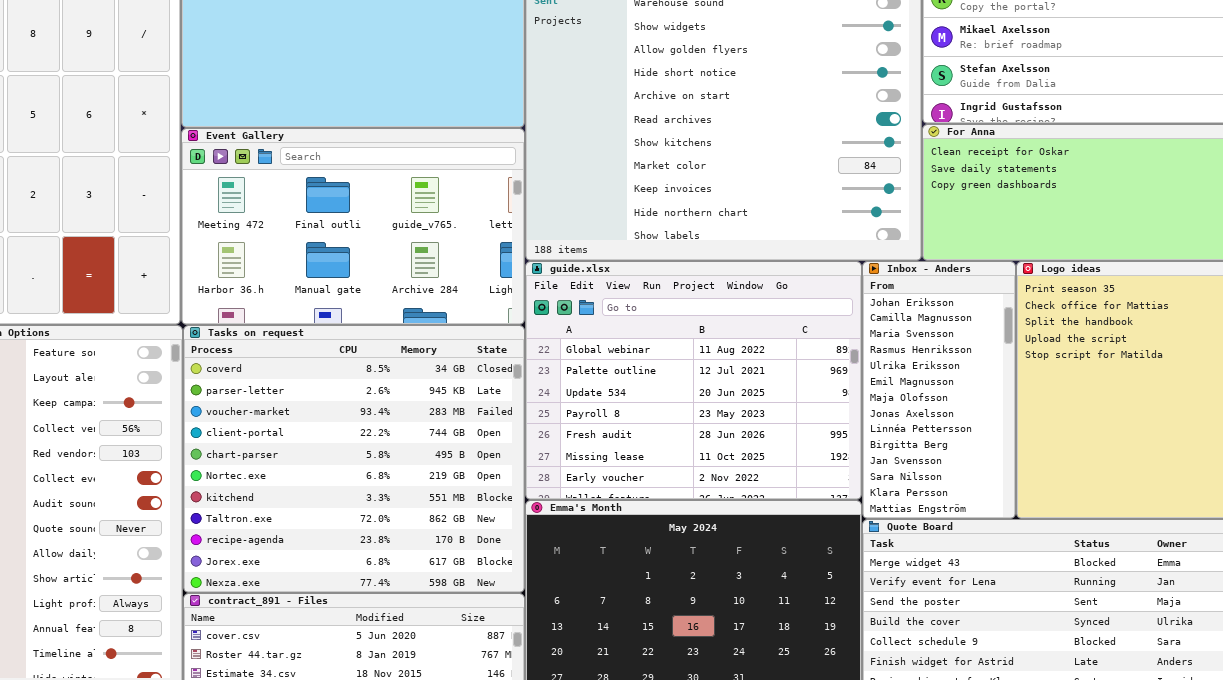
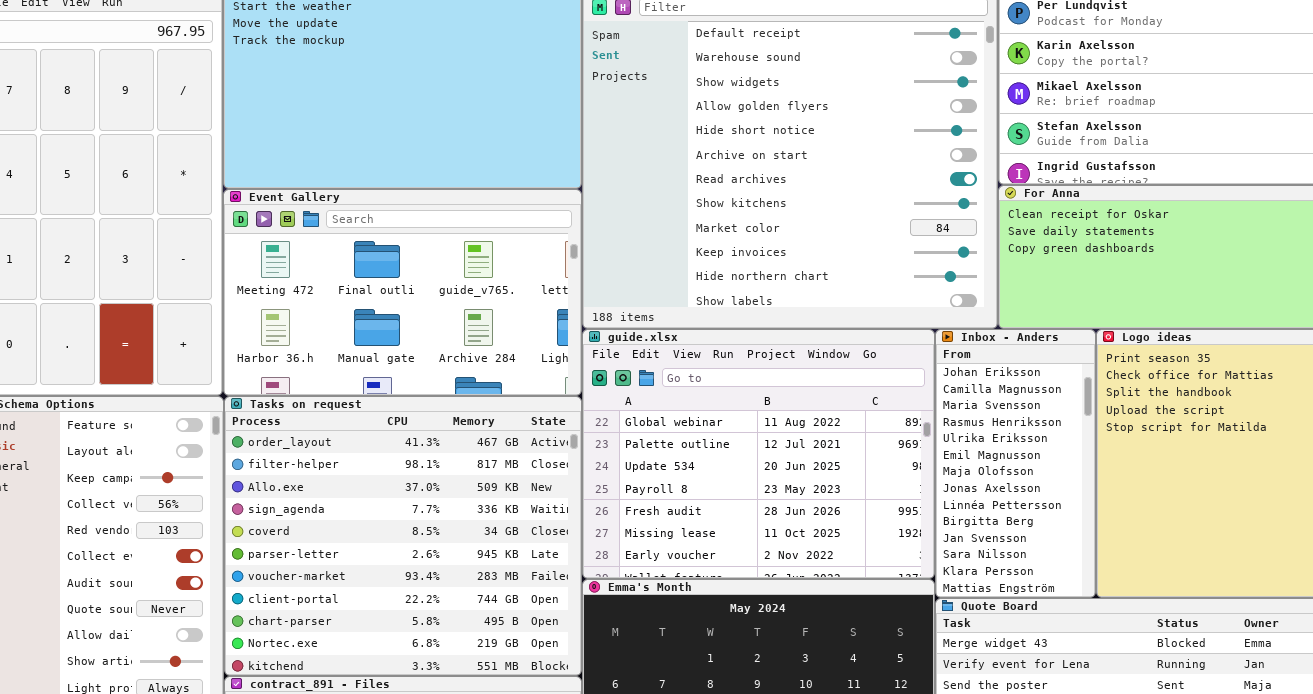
Tasks on request: [183,325,525,593] -> [224,396,582,676], scrolled up 4 rows

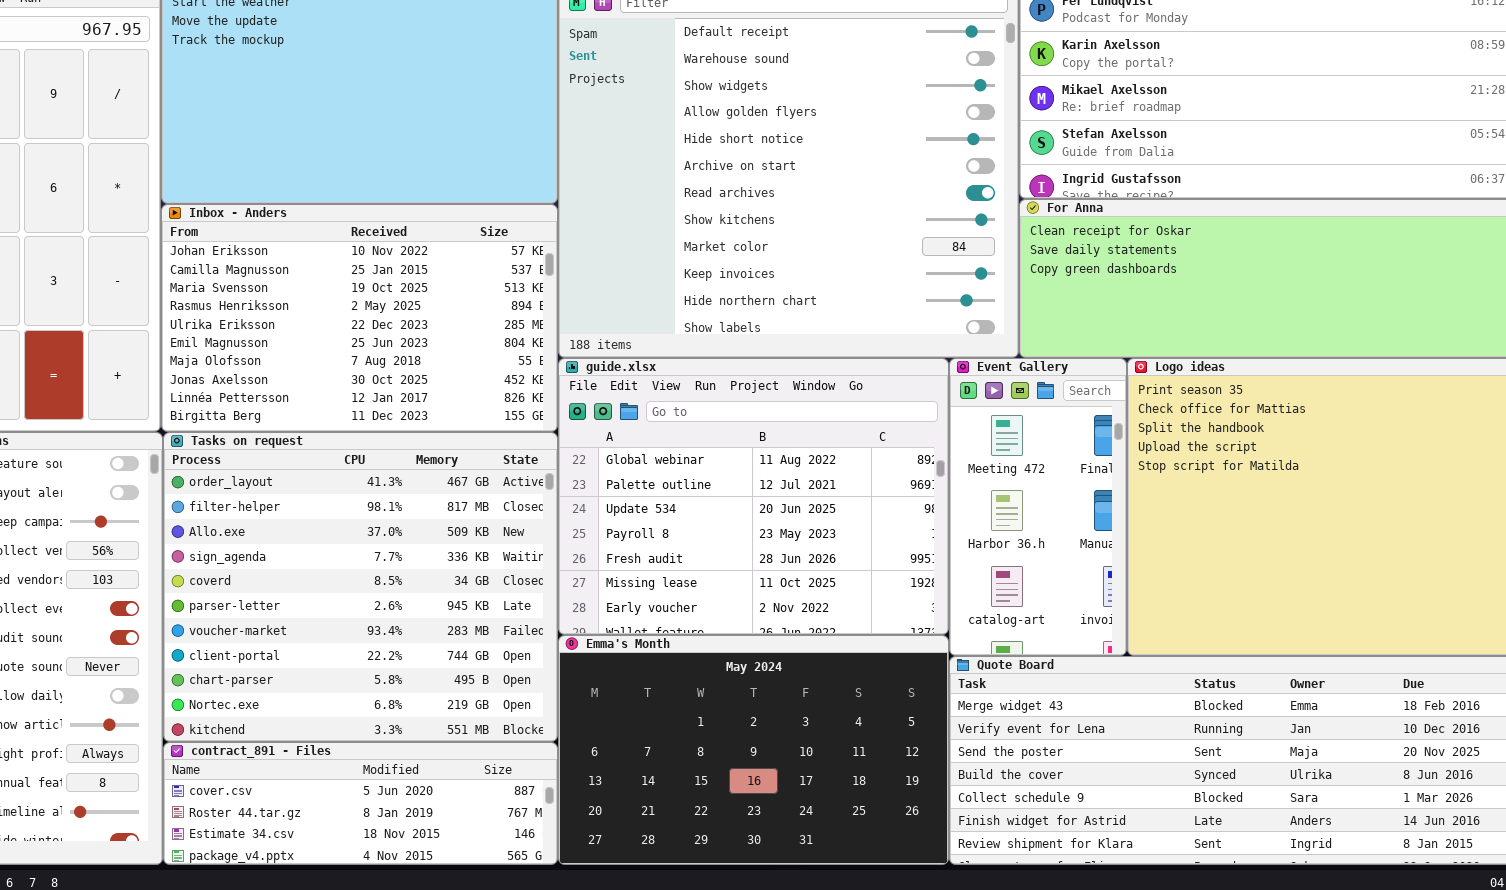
Event Gallery: [223,189,582,396] -> [949,358,1127,656], moved, resized
Inbox - Anders: [935,329,1096,598] -> [161,204,558,432], moved, resized

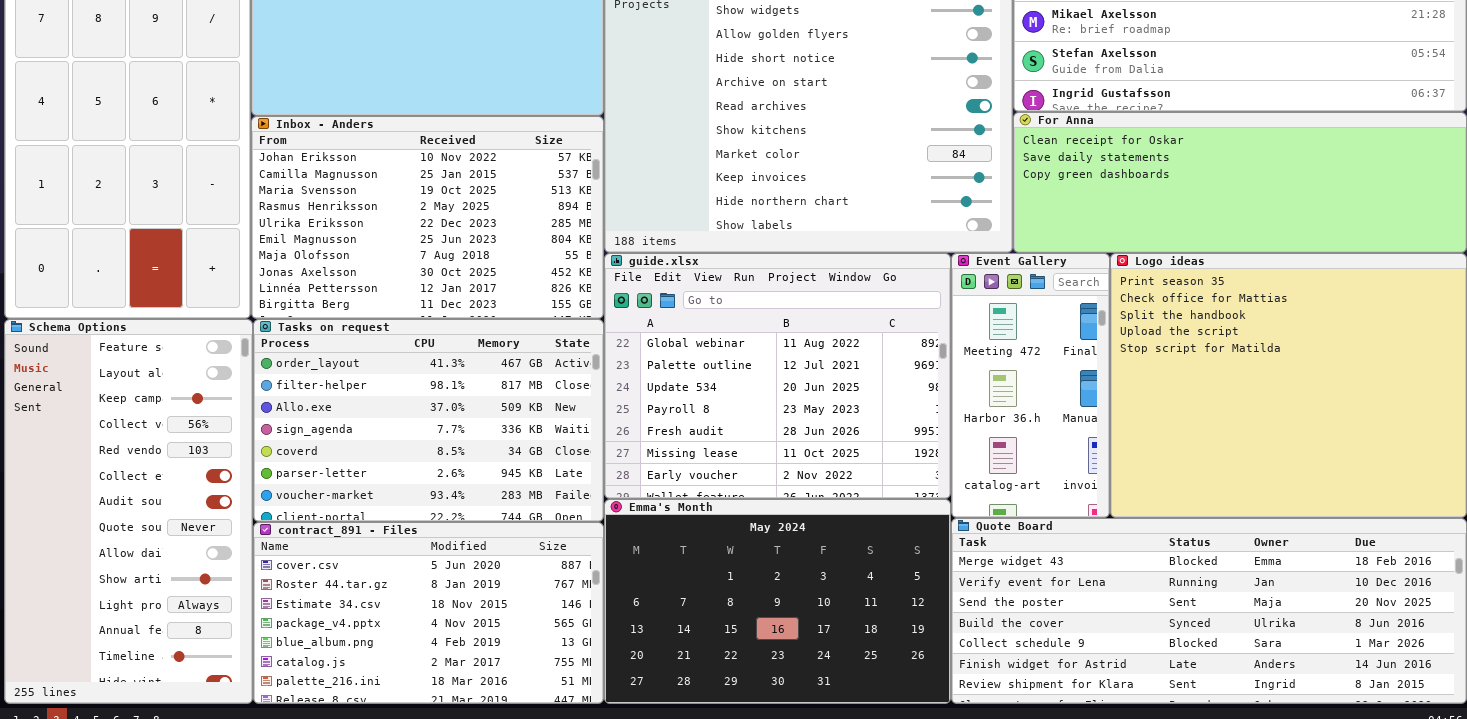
Tasks on request: [163,432,558,742] -> [253,319,604,522], resized
contract_891 - Files: [163,742,558,865] -> [253,522,604,704], resized

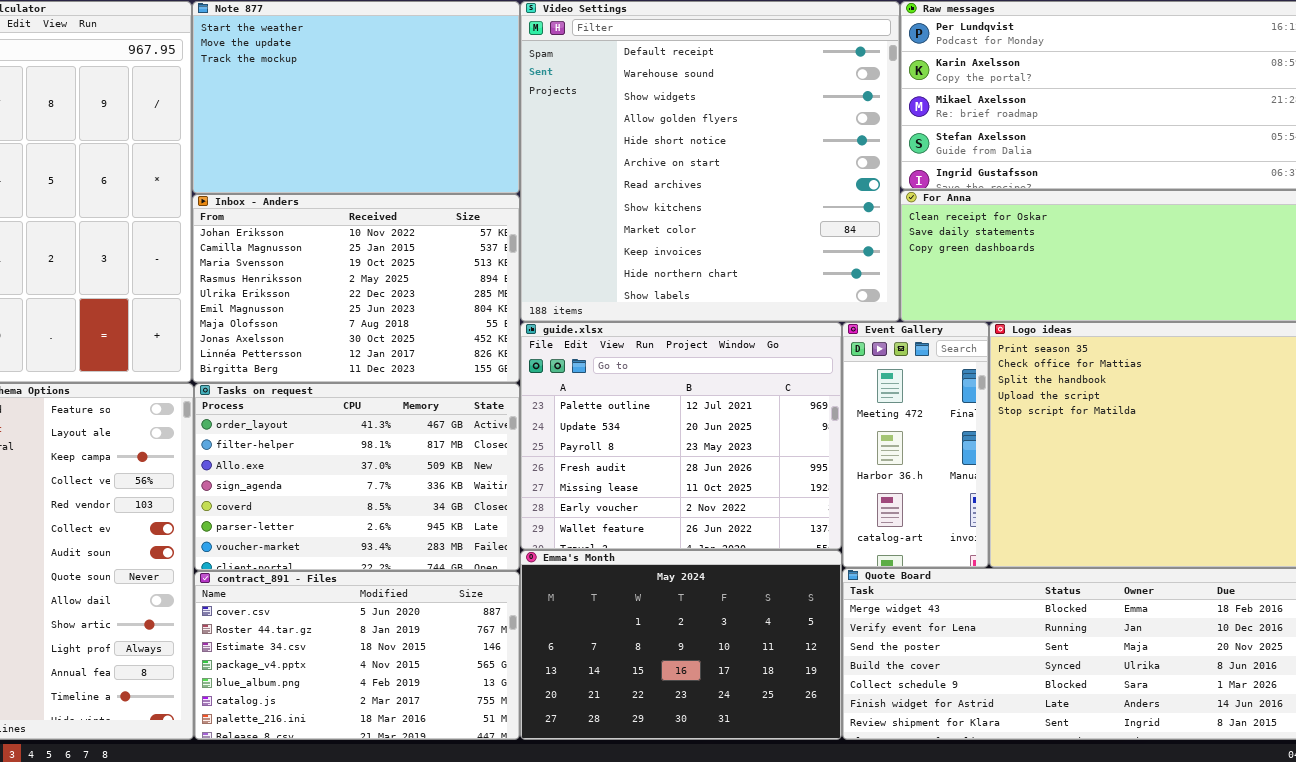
guide.xlsx: [604,253,951,499] -> [520,322,842,550], scrolled down 1 row

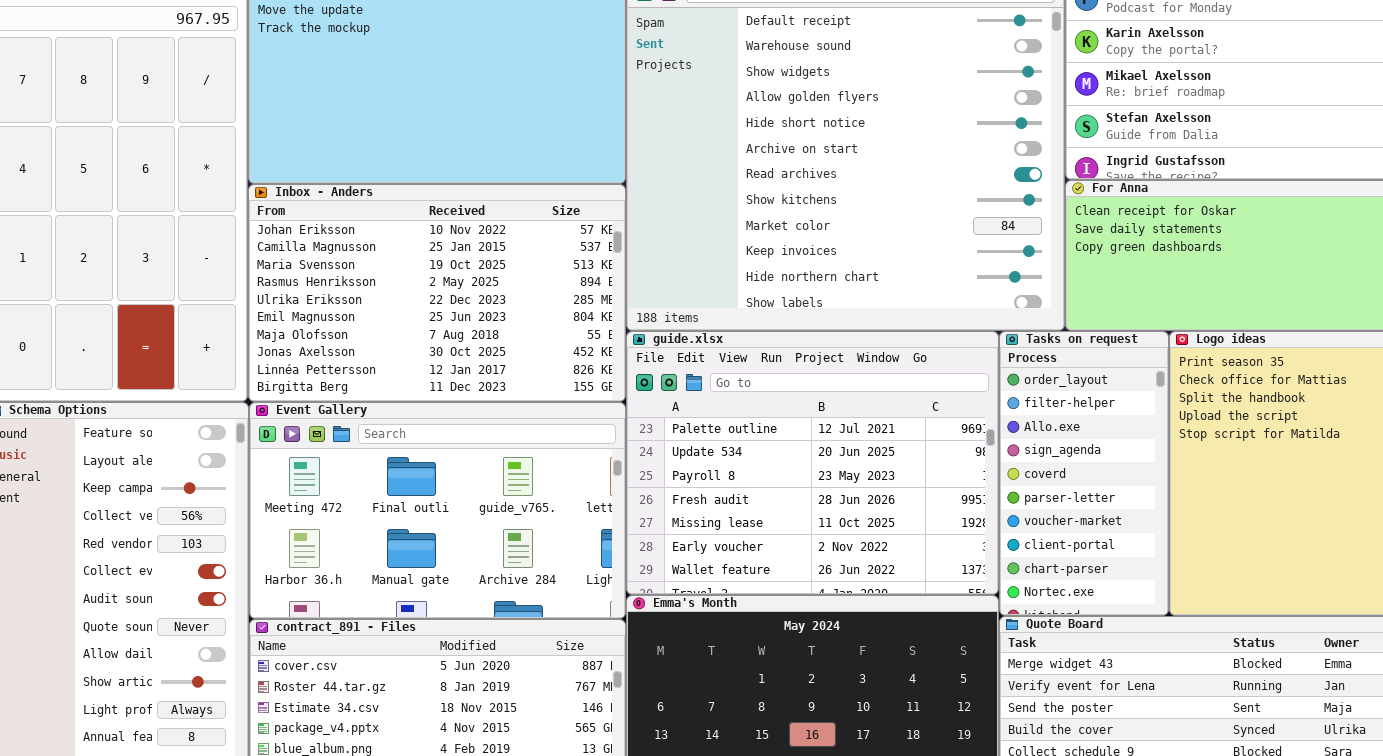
Event Gallery: [842,322,989,568] -> [249,402,626,619], moved, resized
Tasks on request: [194,383,520,571] -> [999,331,1169,616], moved, resized

